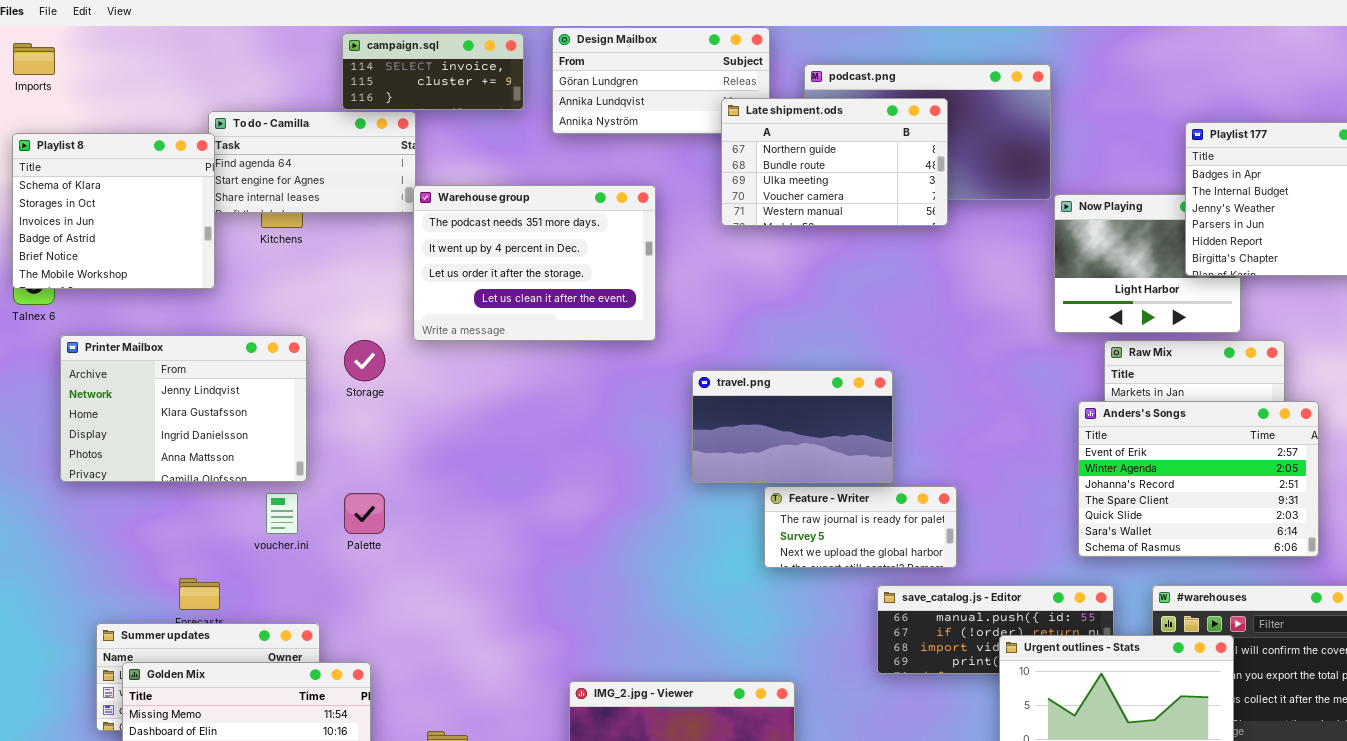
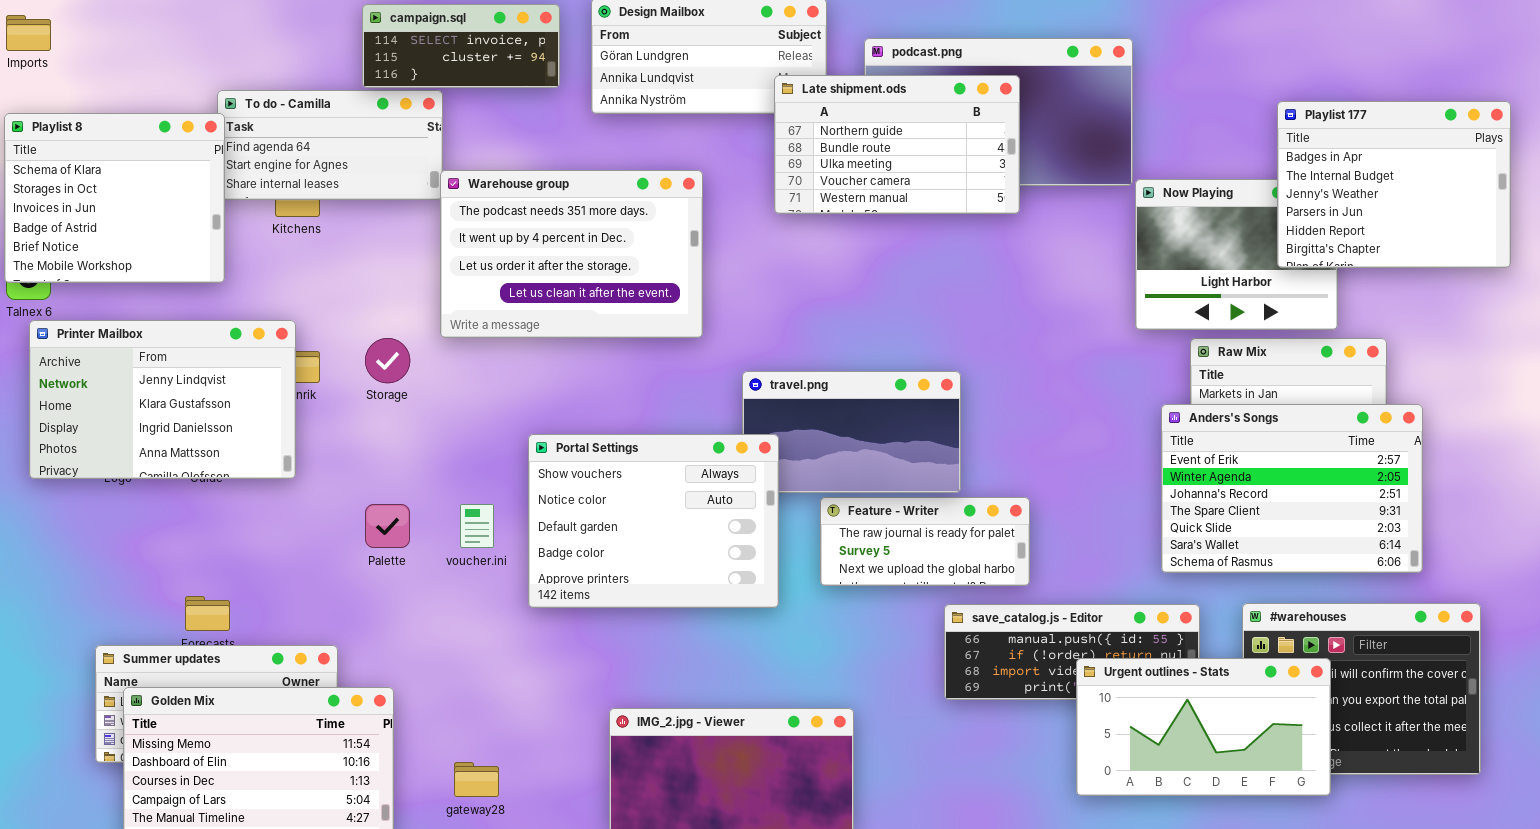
Printer Mailbox: [60,335,307,482] -> [29,320,296,479], moved
Portal Settings: none -> [528,434,779,608], opened
voucher.ini: [266,493,298,534] -> [460,504,494,548], moved

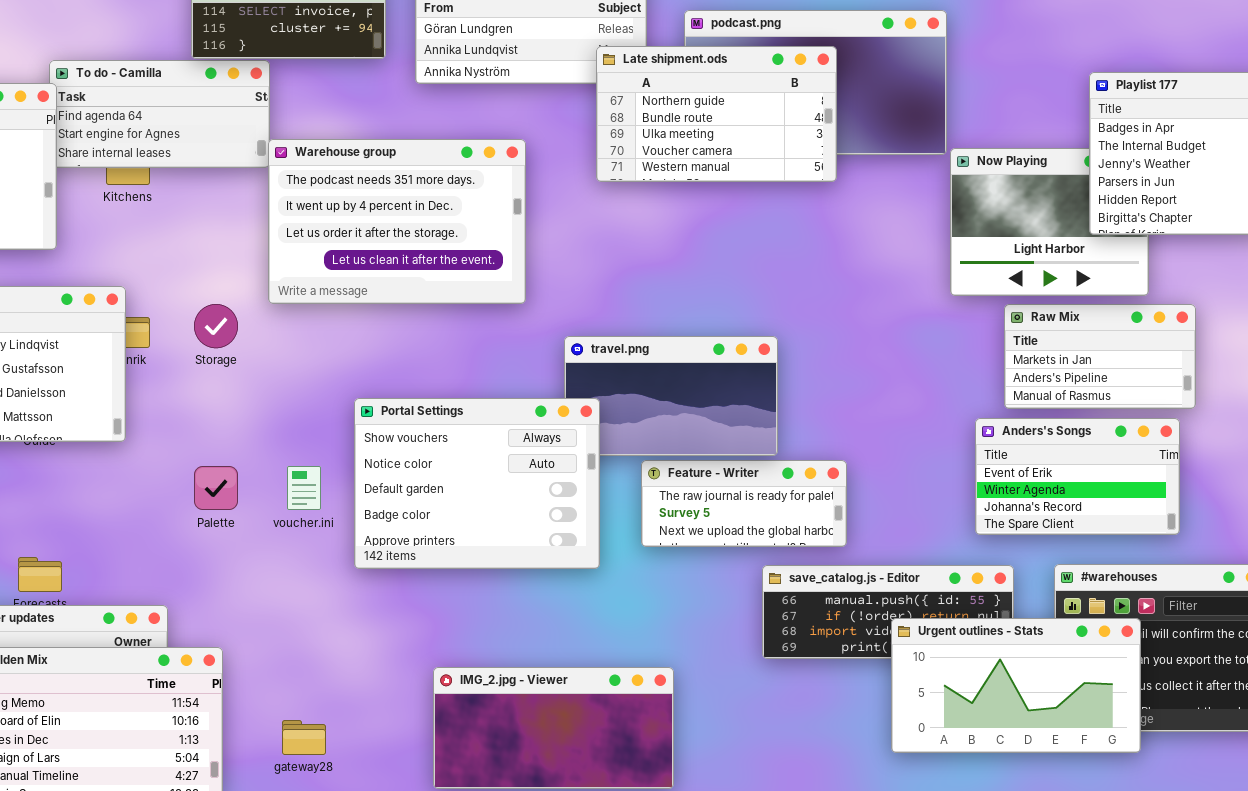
Anders's Songs: [1161,404,1423,573] -> [975,418,1180,535], resized

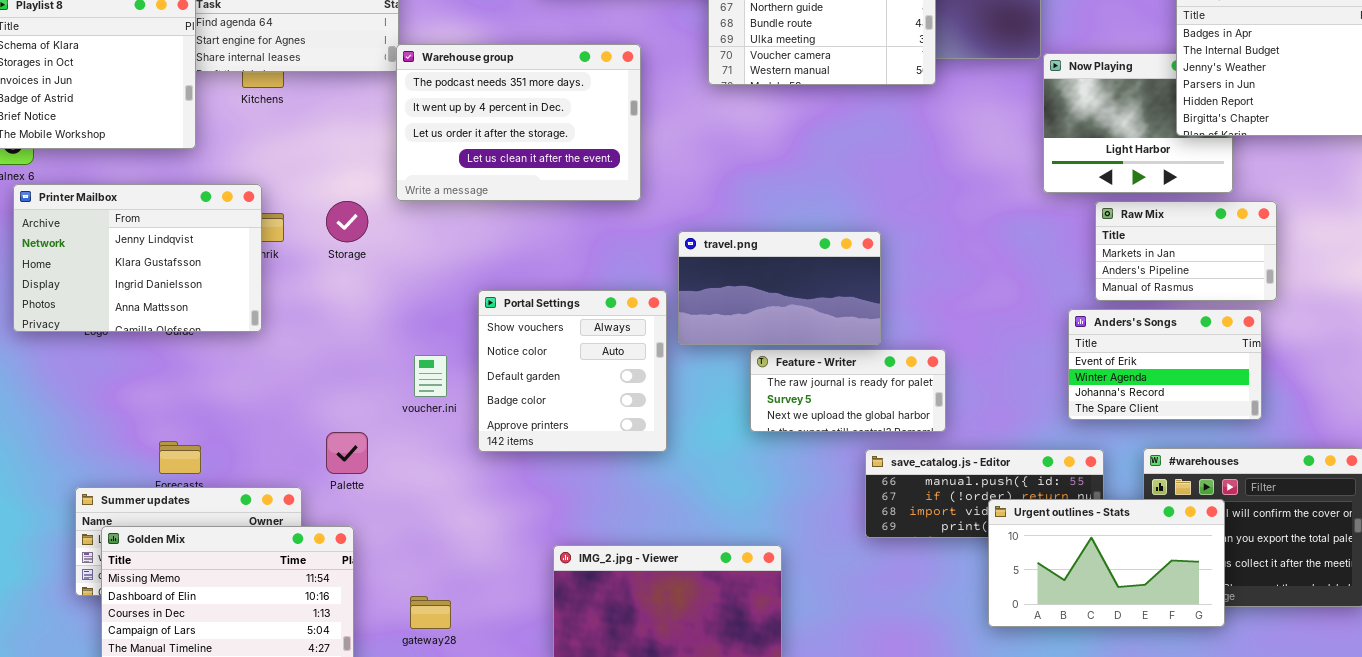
Portal Settings: [354,398,600,569] -> [478,290,667,452], resized
Palette: [194,466,238,510] -> [326,432,368,474], moved

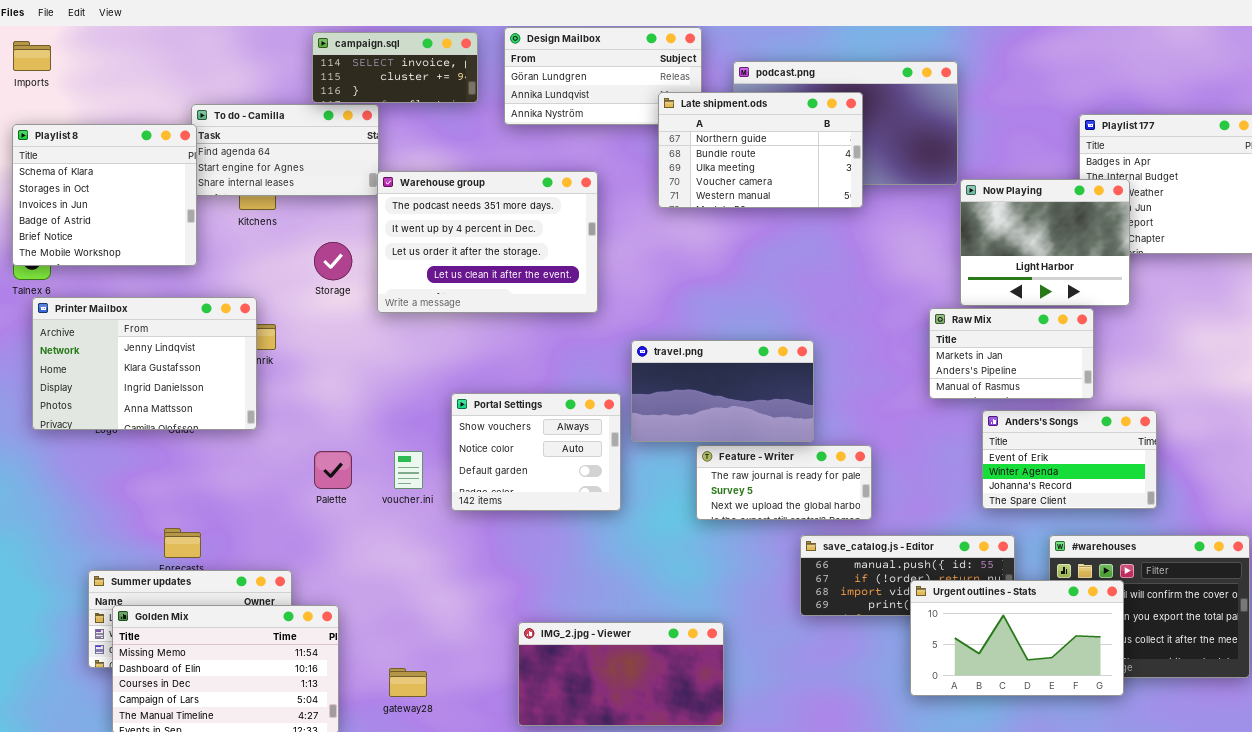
Now Playing: [1043,53,1233,193] -> [960,179,1130,306], raised
Storage: [326,201,368,242] -> [314,242,352,280], moved
Raw Mix: [1095,201,1277,301] -> [929,308,1094,399], moved
Portal Settings: [478,290,667,452] -> [451,393,621,511], resized
Palette: [326,432,368,474] -> [314,451,352,489], moved

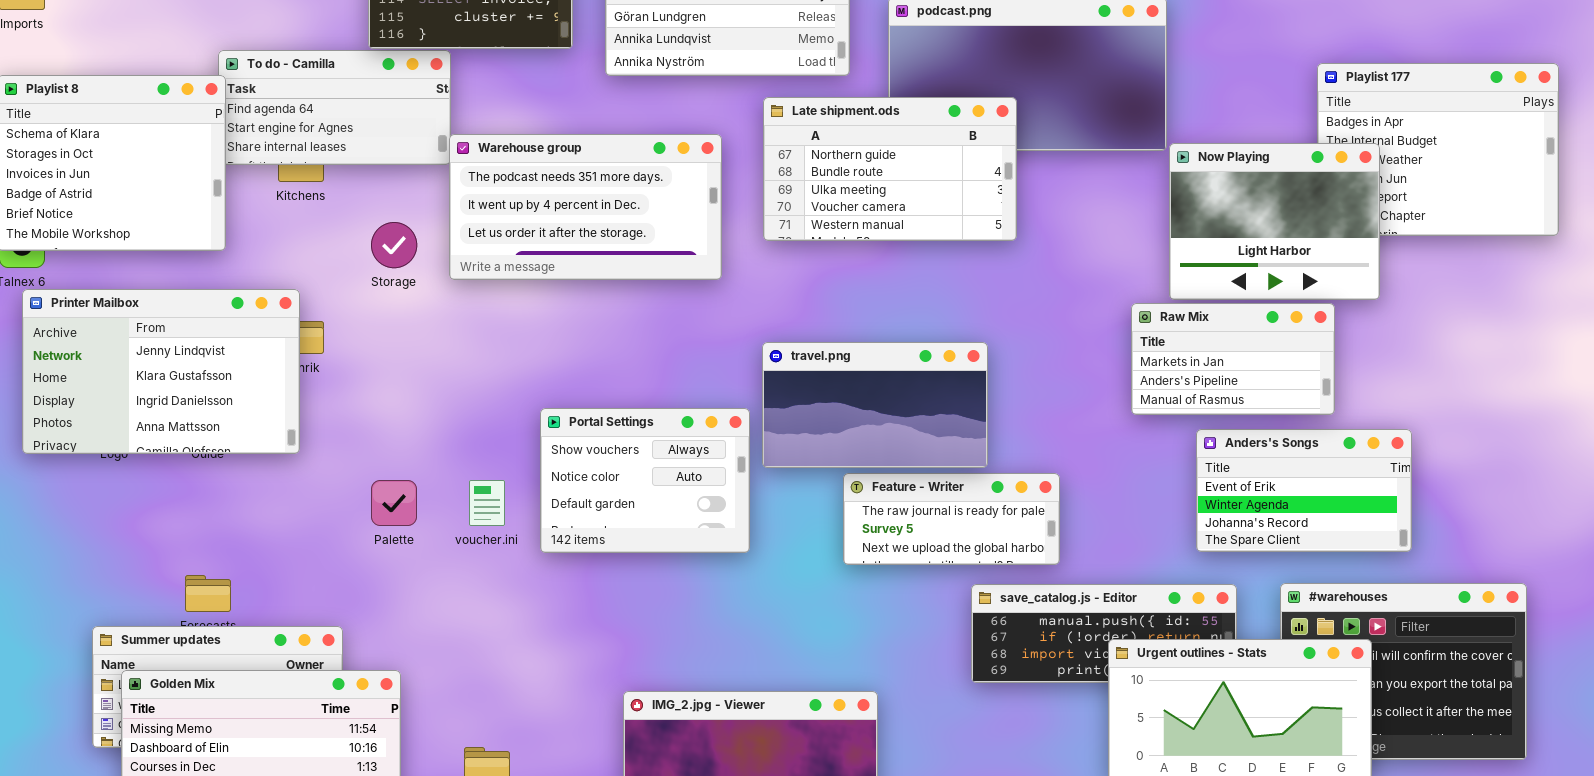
Late shipment.ods: [658,92,863,208] -> [763,97,1017,241], moved
Warehouse group: [377,171,598,313] -> [449,134,722,280], resized

